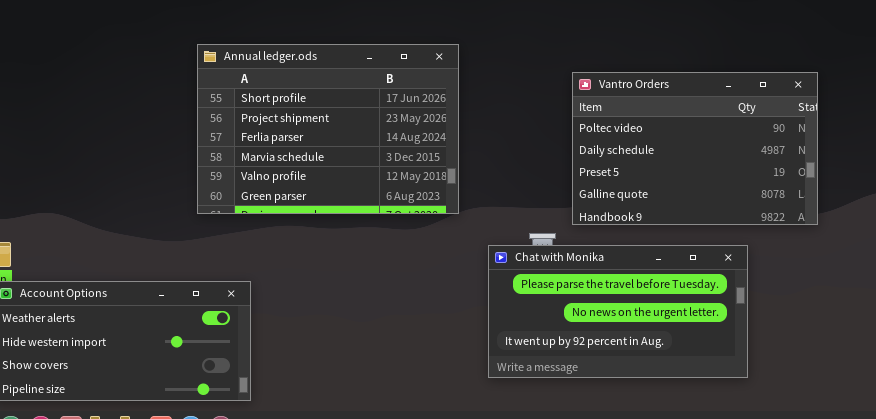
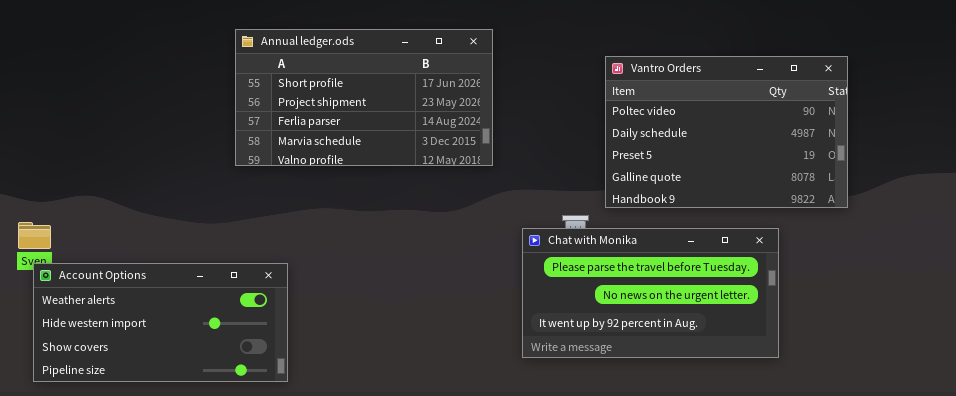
Annual ledger.ods: [197,44,459,214] -> [235,29,493,166], resized

